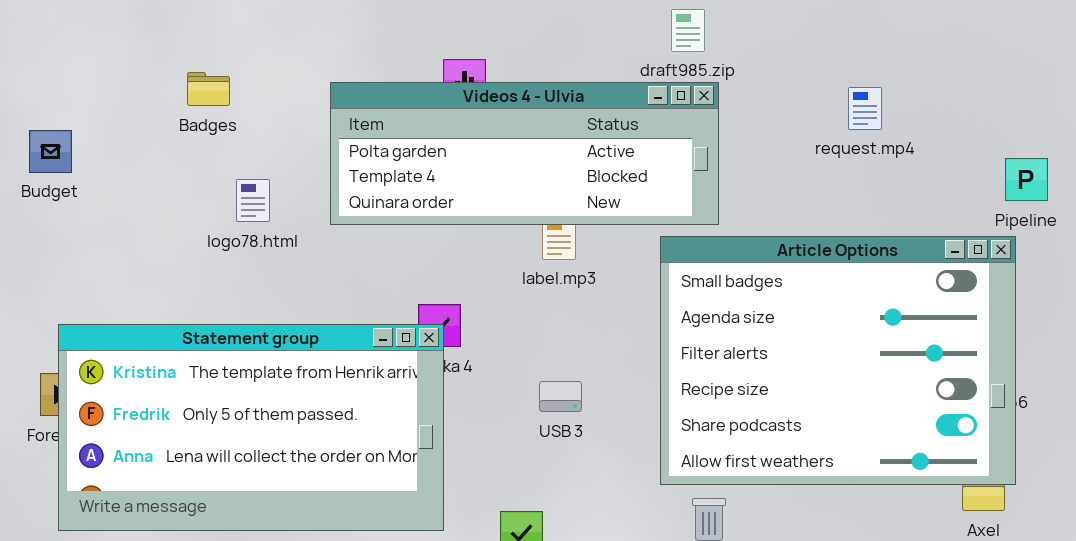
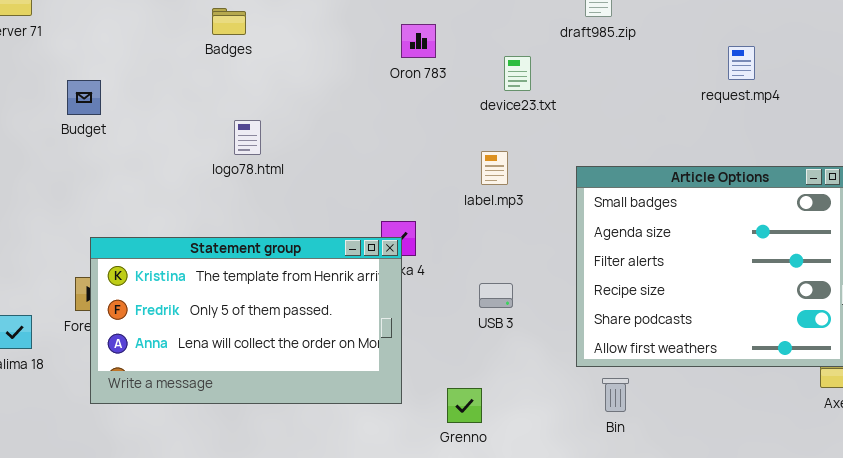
Badges: [187,72,230,106] -> [212,8,246,35], moved
Videos 4 - Ulvia: [330,82,719,225] -> none, closed

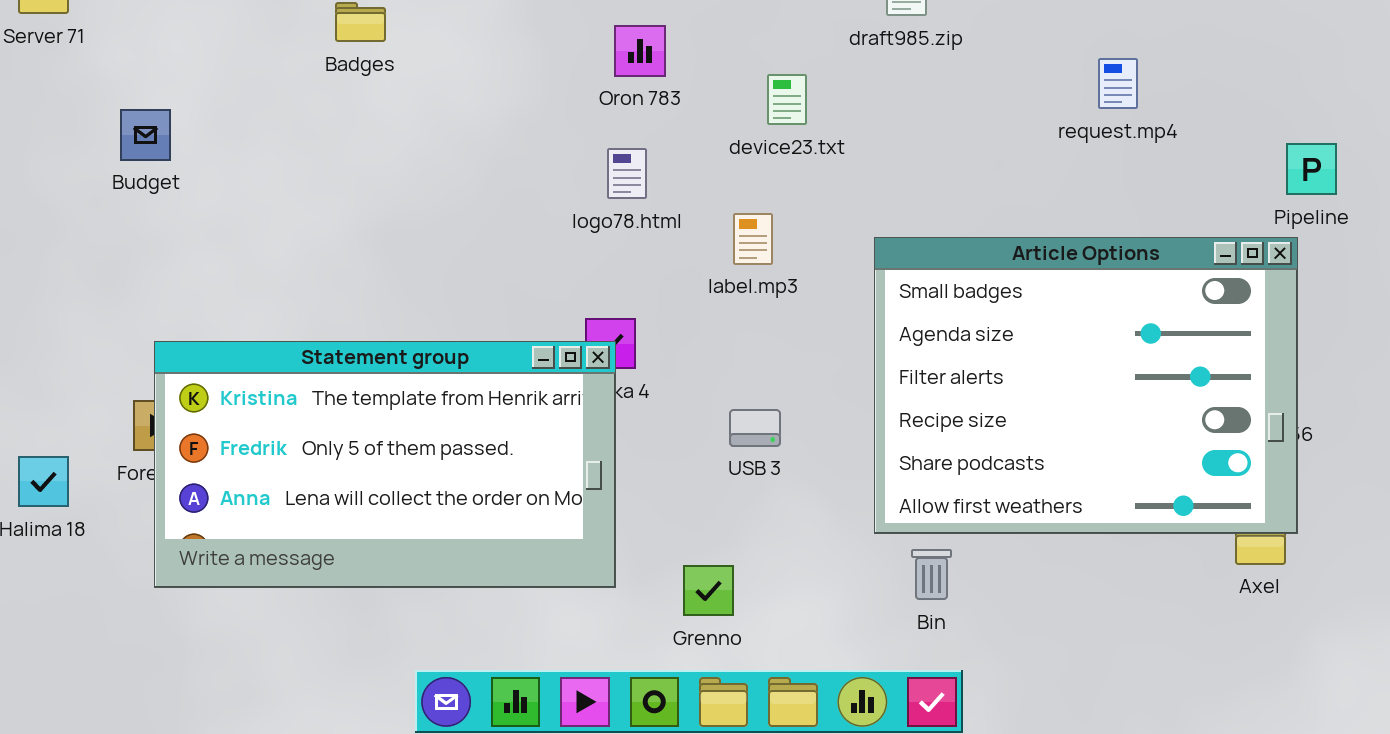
logo78.html: [234,120,261,155] -> [607,148,647,199], moved

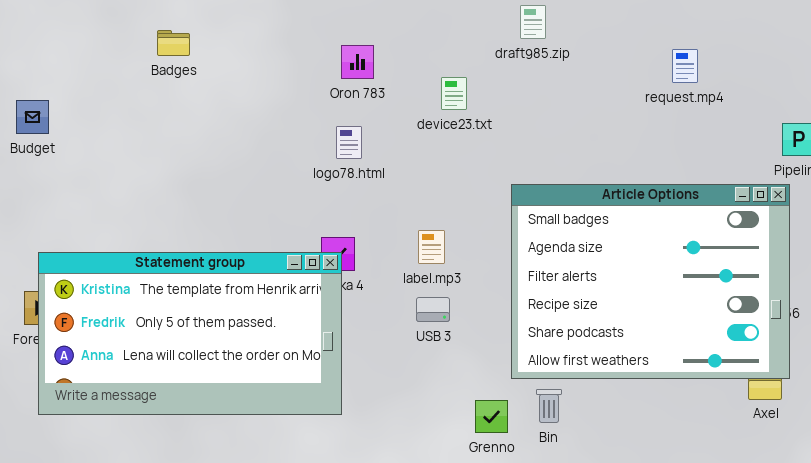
request.mp4: [1098,58,1138,109] -> [672,49,698,83], moved
label.mp3: [733,213,773,265] -> [418,230,445,264], moved
Grenno: [683,565,734,616] -> [475,400,508,433], moved

